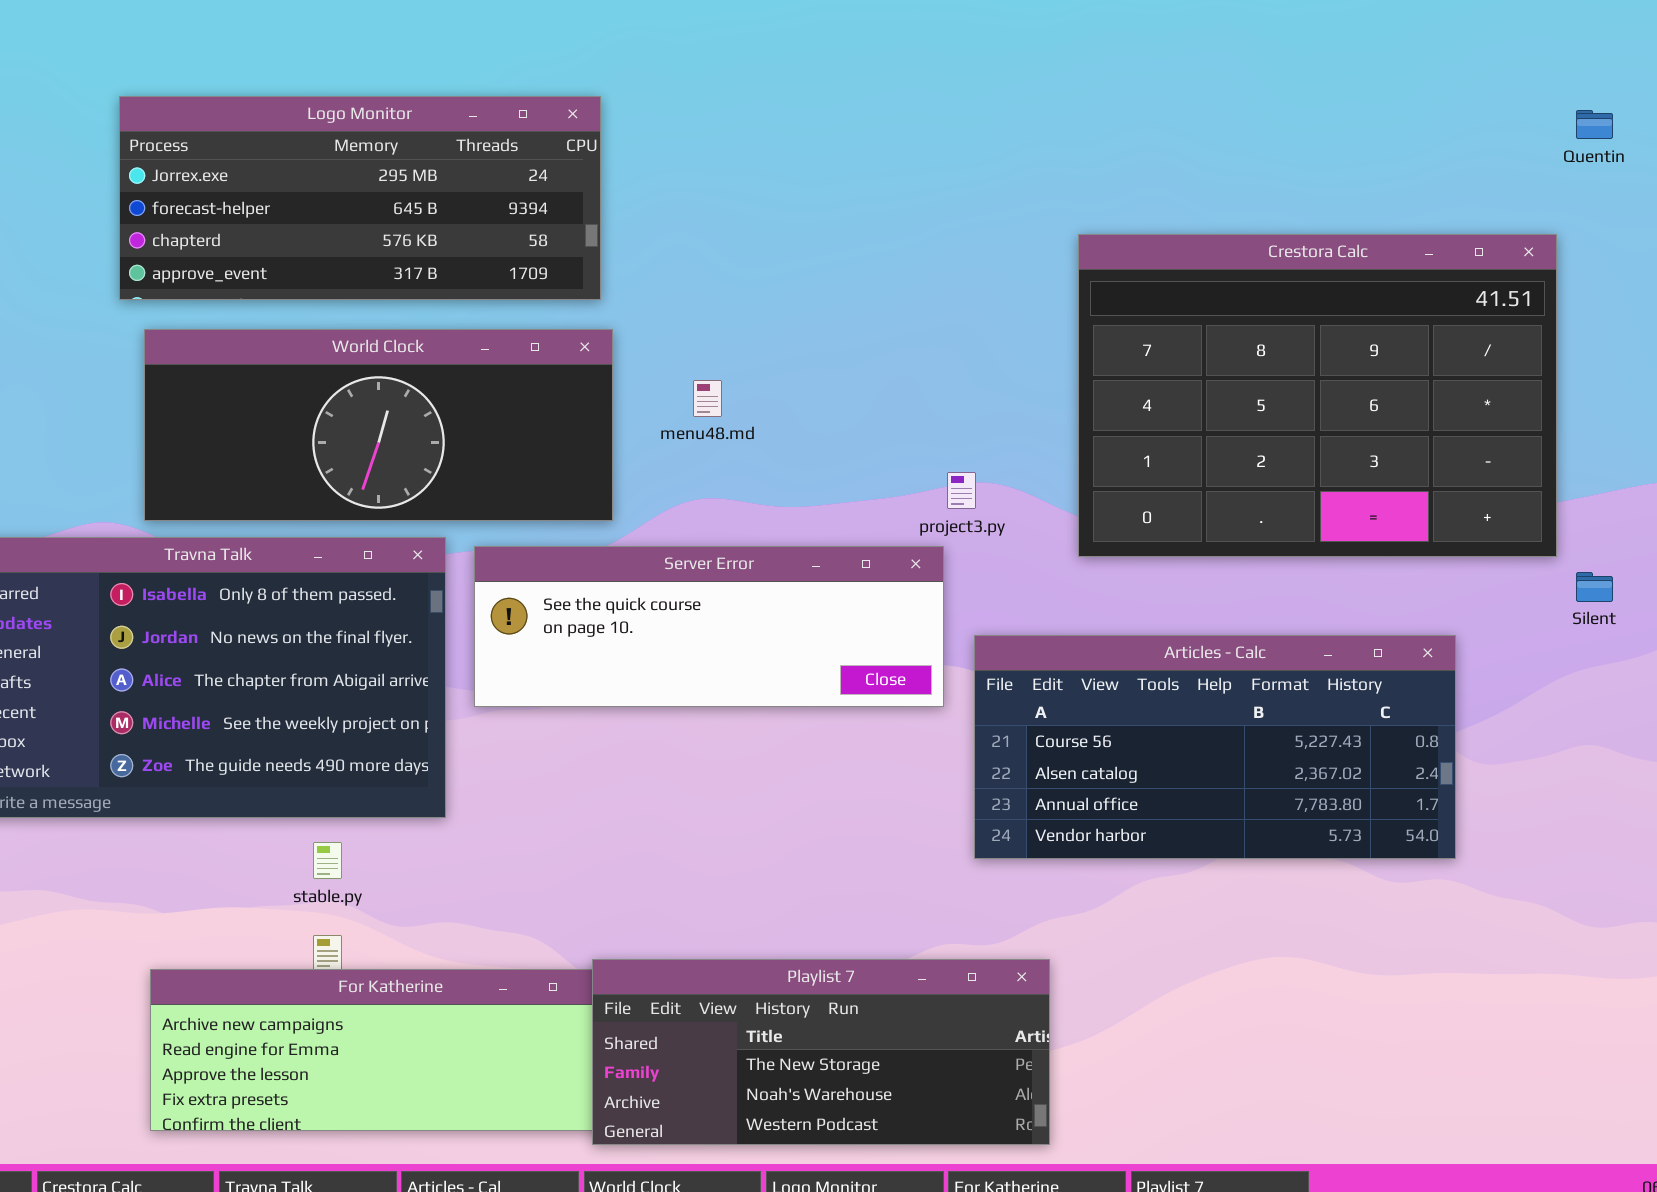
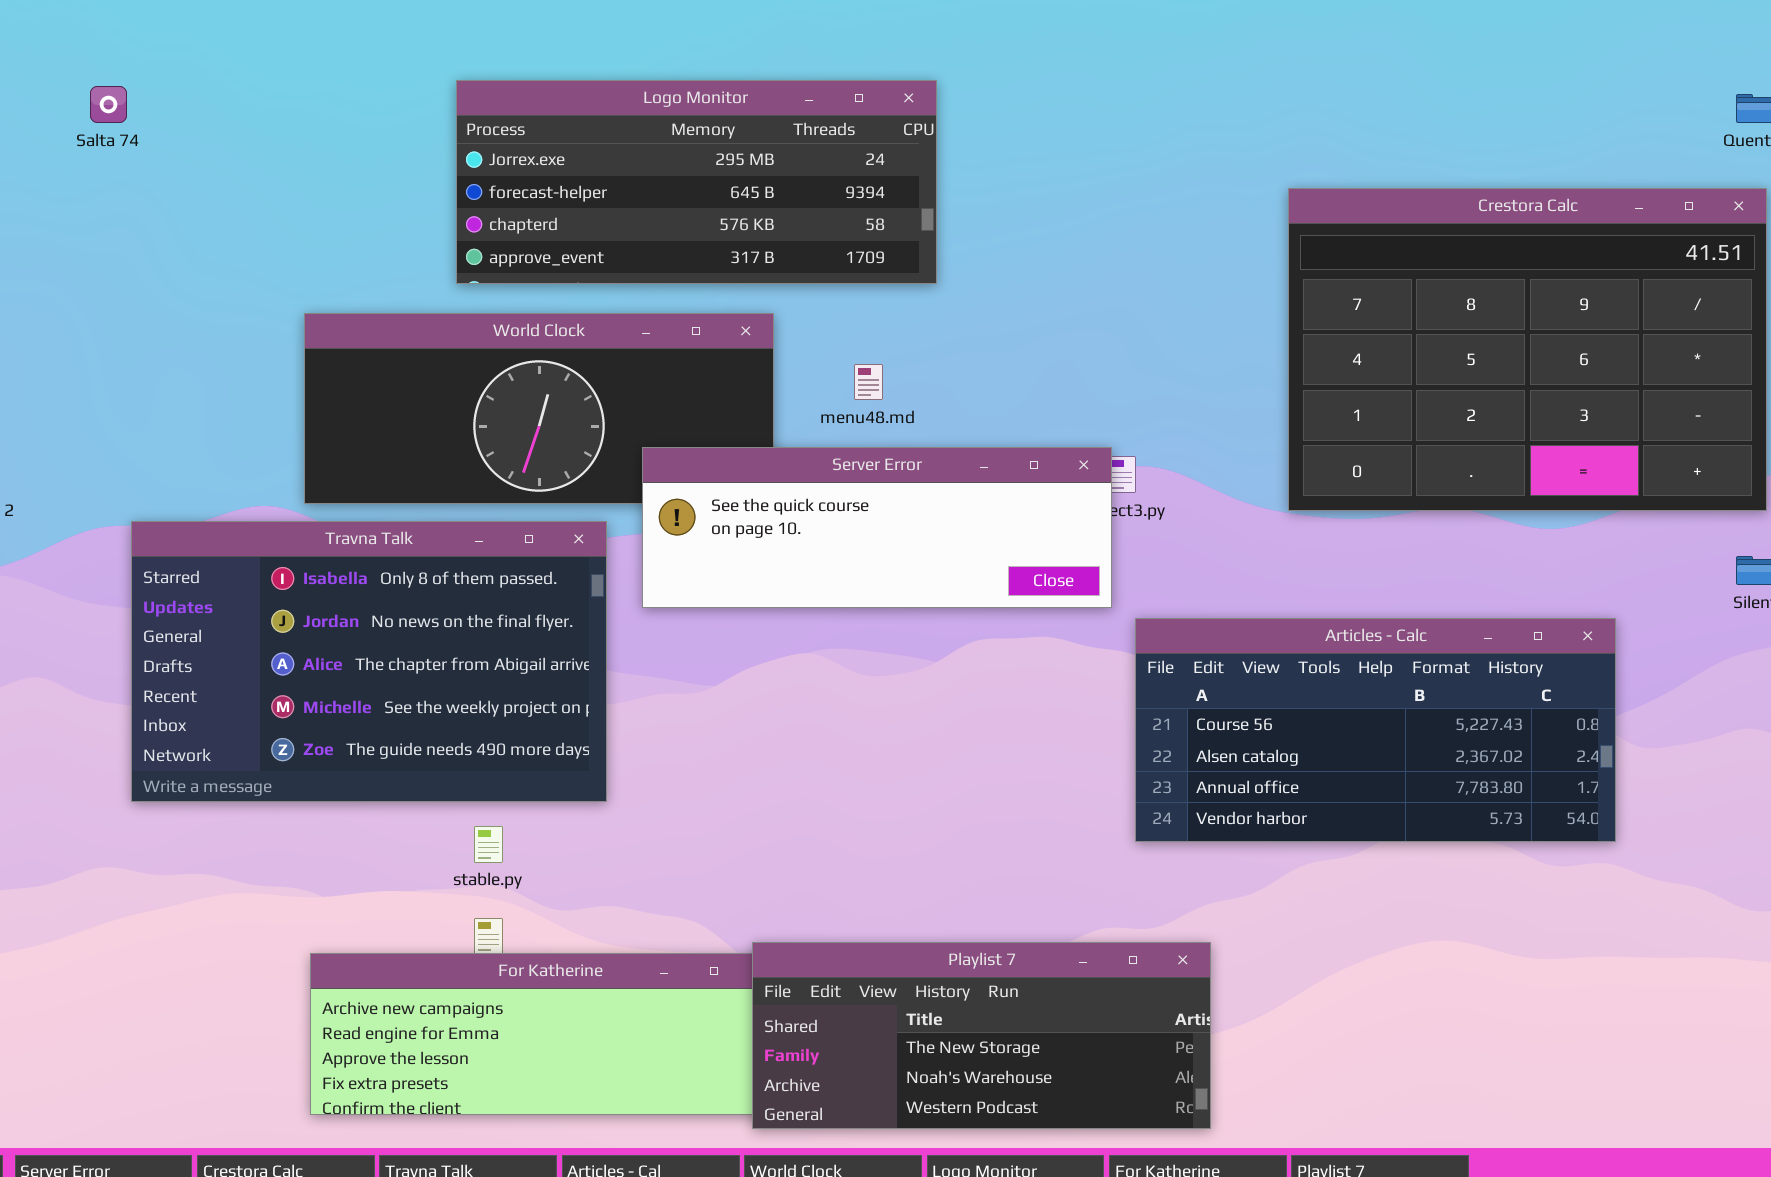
Logo Monitor: [119,96,601,300] -> [456,80,937,284], moved
Crestora Calc: [1078,234,1557,557] -> [1288,188,1767,511], moved
Server Error: [474,546,944,707] -> [642,447,1112,608], moved

